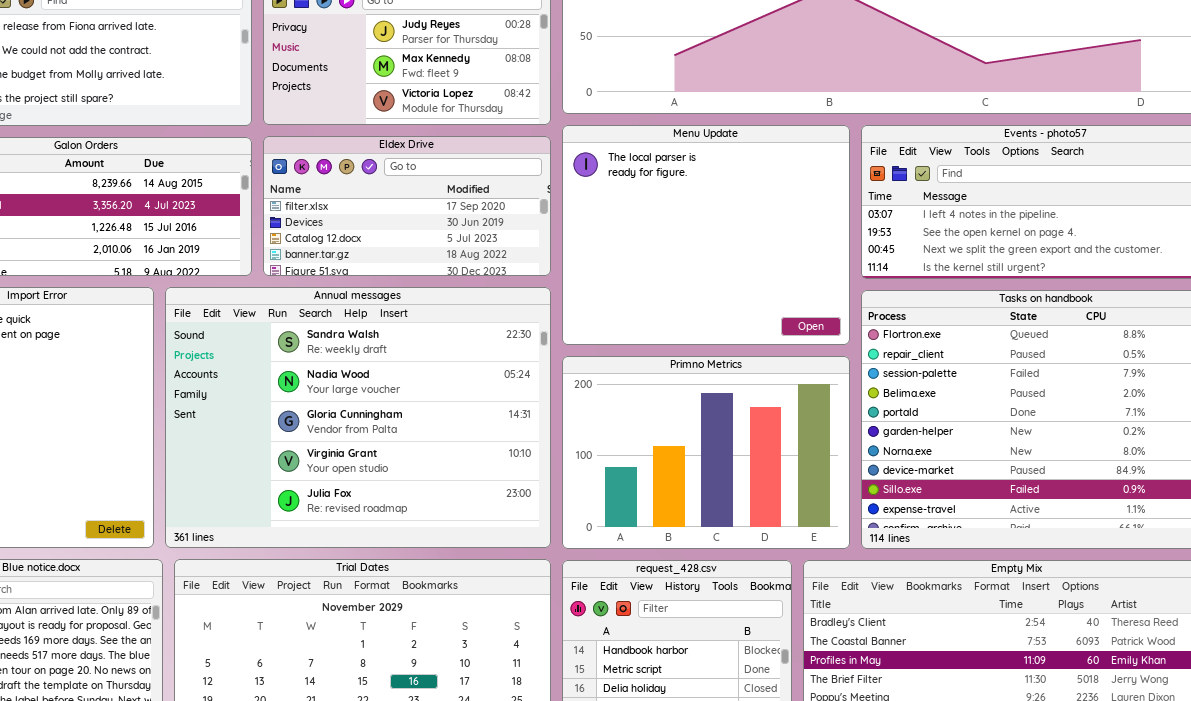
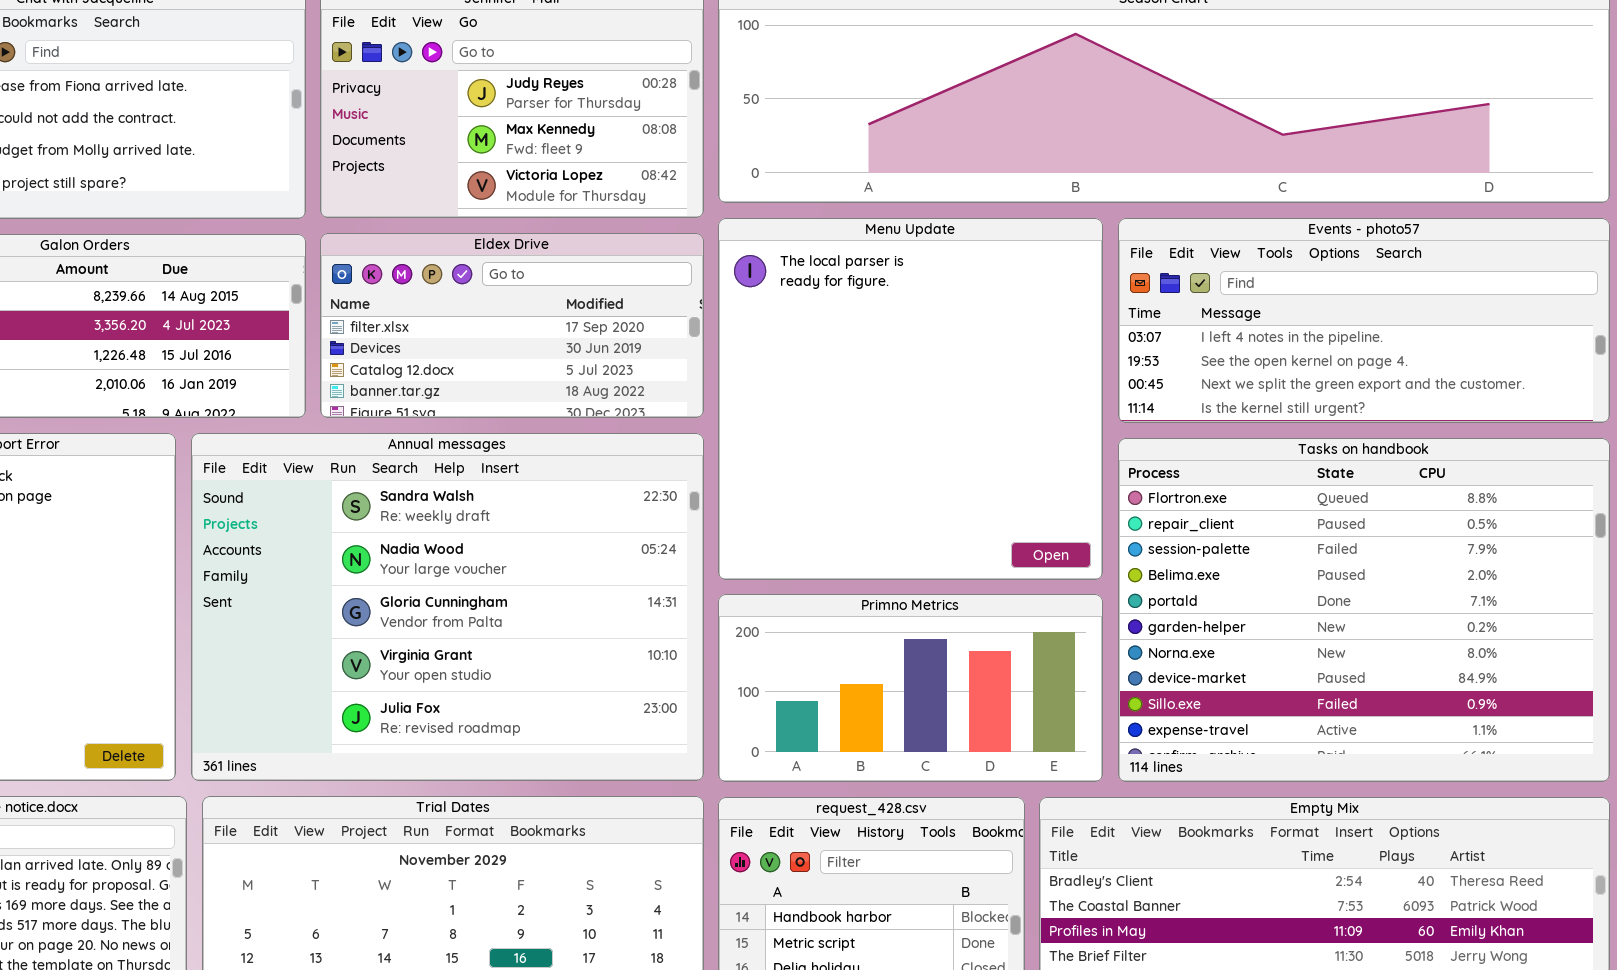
Menu Update: [562,125,850,345] -> [718,218,1103,580], resized
Primno Metrics: [562,356,850,549] -> [718,594,1103,782], resized

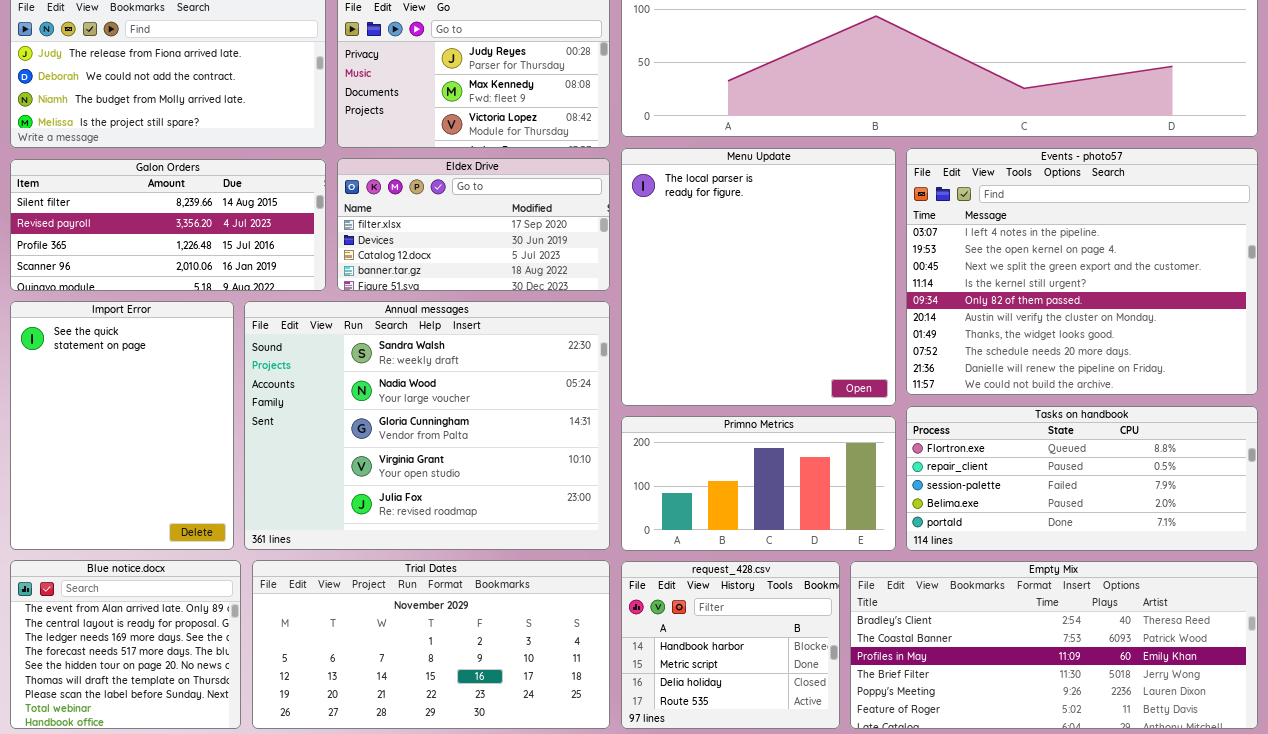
Events - photo57: [1118,218,1610,423] -> [906,148,1258,395], resized
Tasks on handbook: [1118,438,1610,782] -> [906,406,1258,551], resized

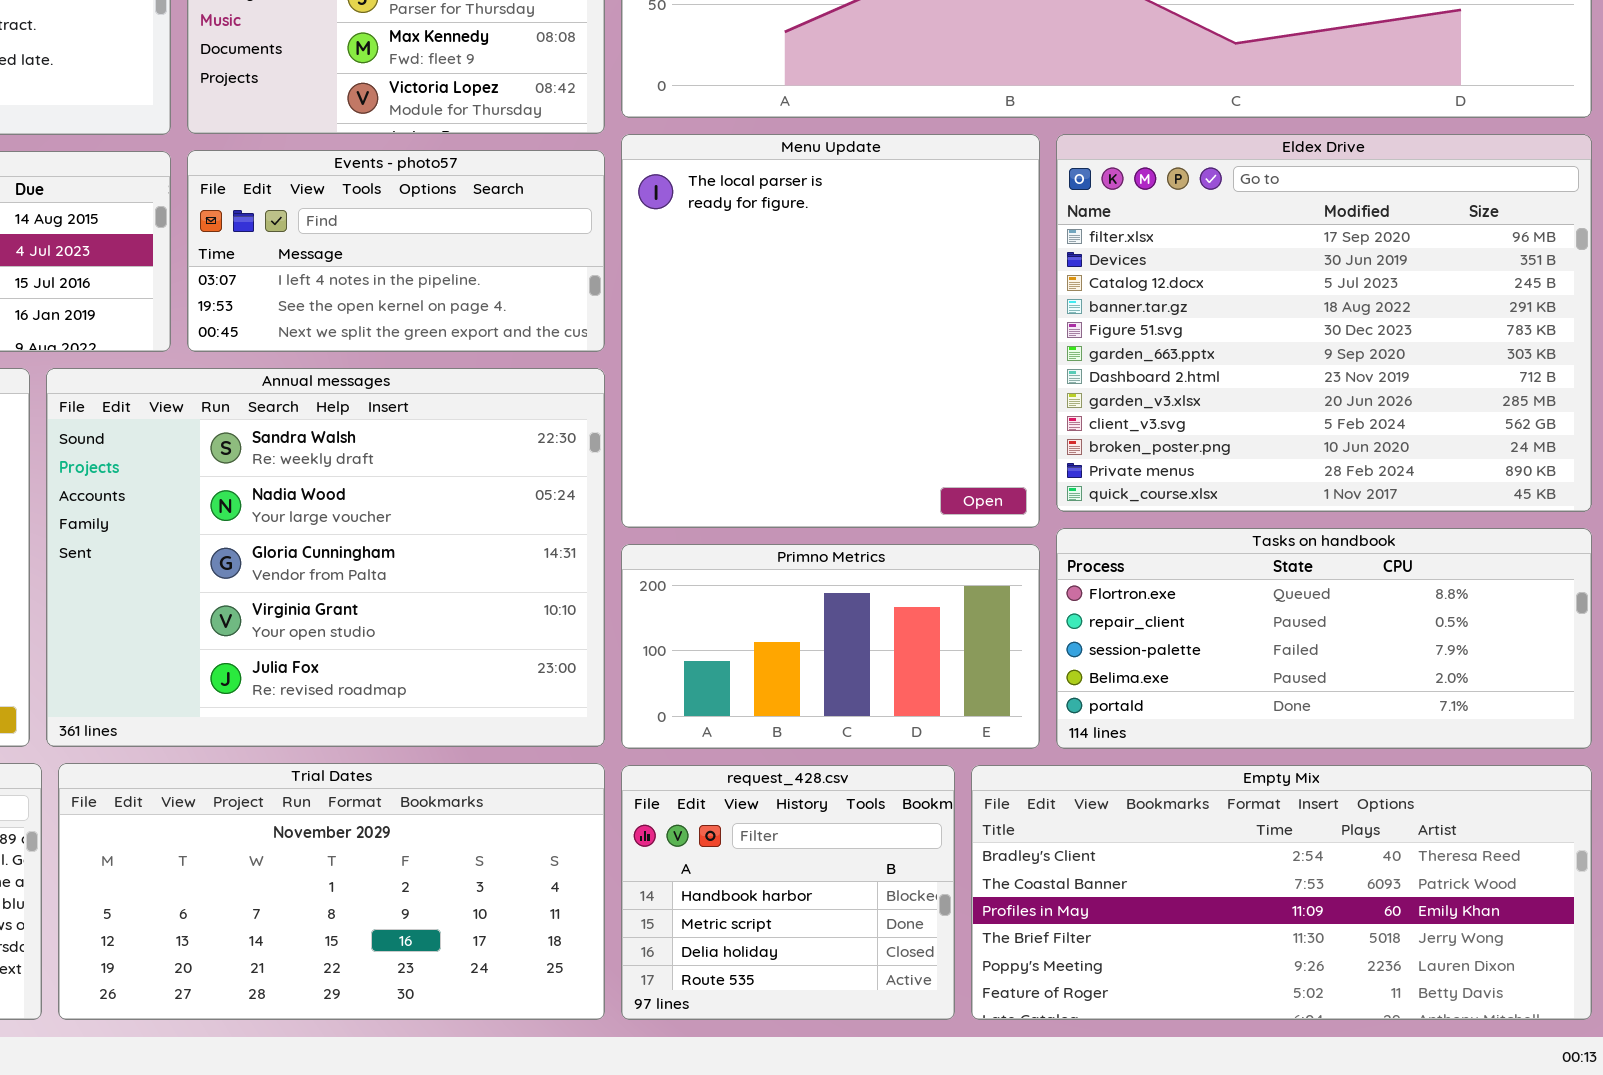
Events - photo57: [906,148,1258,395] -> [187,150,605,352], moved, resized
Eldex Drive: [337,158,610,291] -> [1056,134,1592,512], moved, resized

